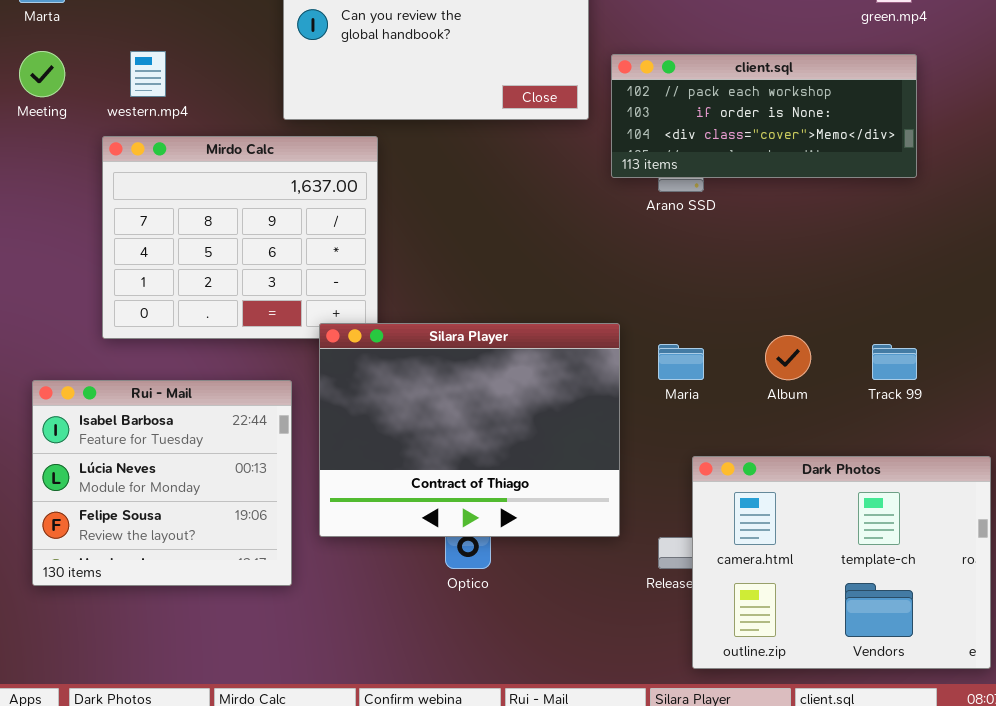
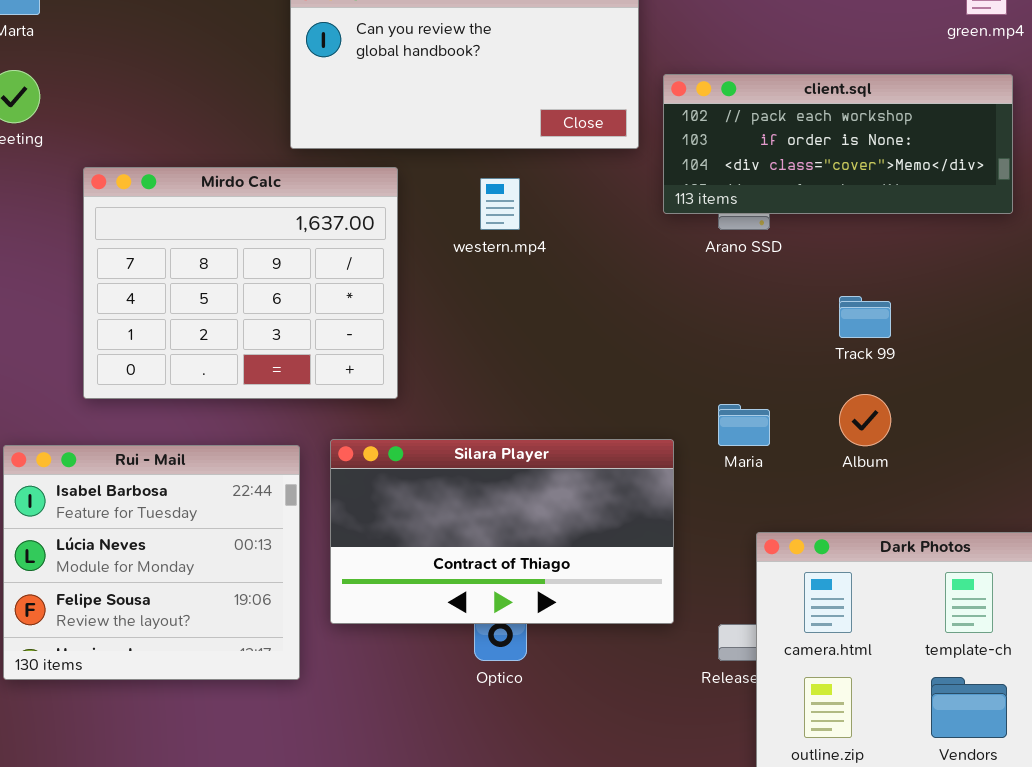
western.mp4: [130,51,166,97] -> [480,178,520,230], moved
Silara Player: [319,323,620,537] -> [330,439,674,624], resized
Track 99: [872,344,917,380] -> [839,296,891,338], moved

